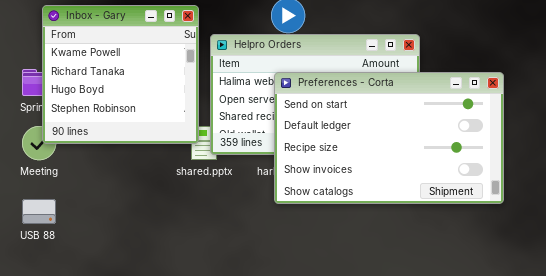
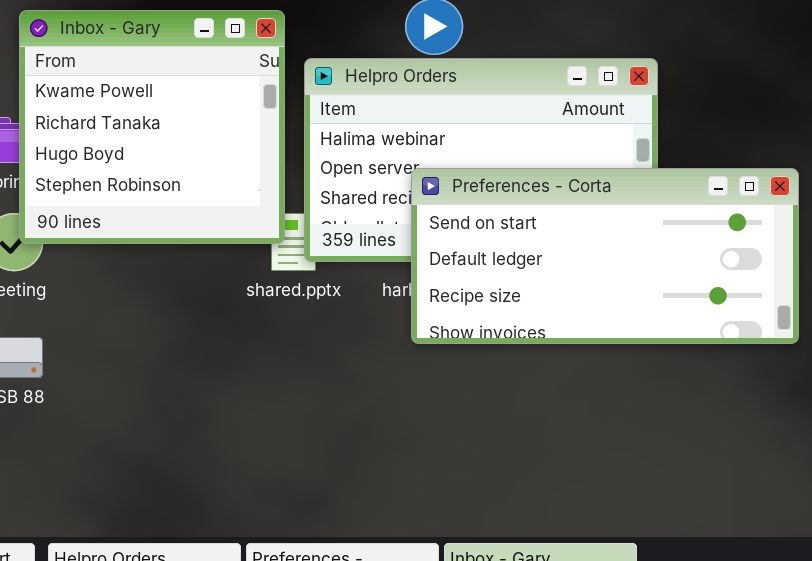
Preferences - Corta: [274,72,504,204] -> [411,168,799,344], resized

